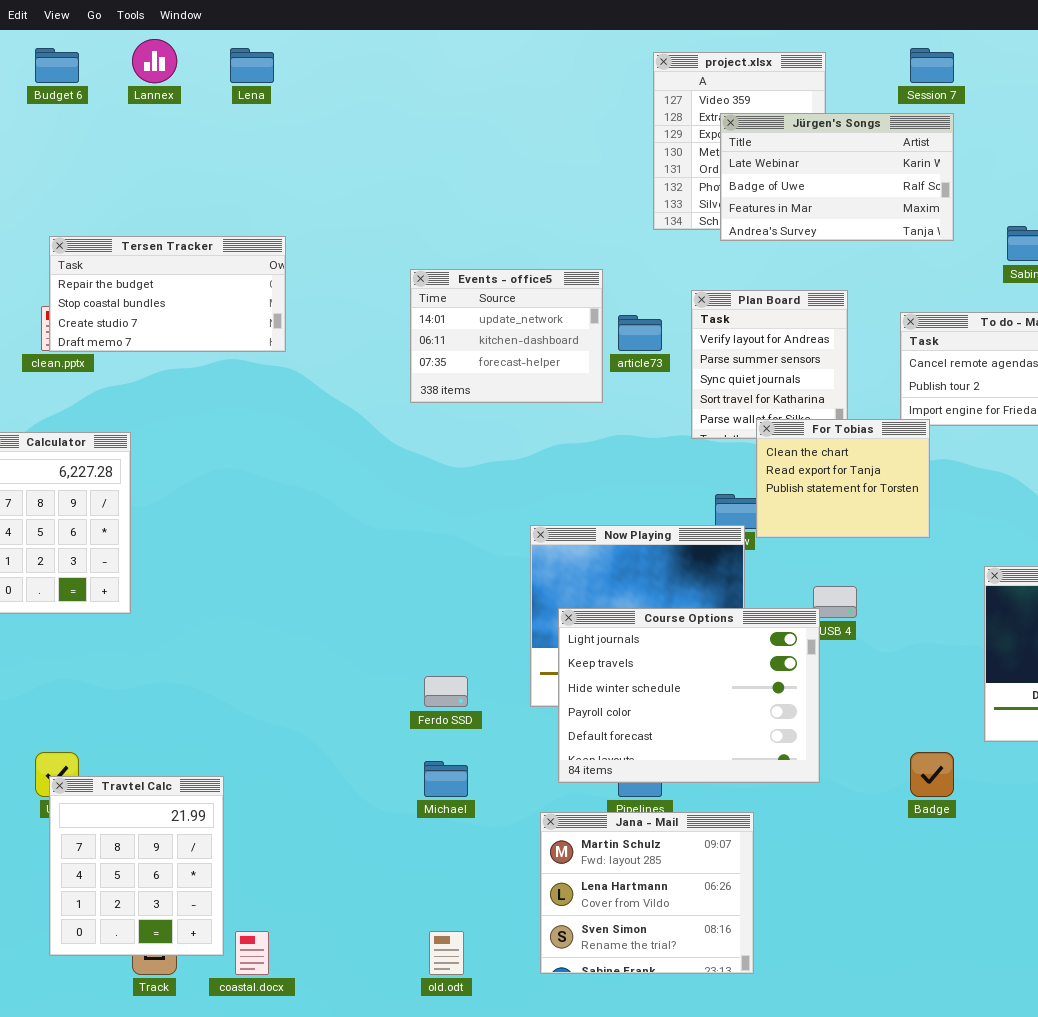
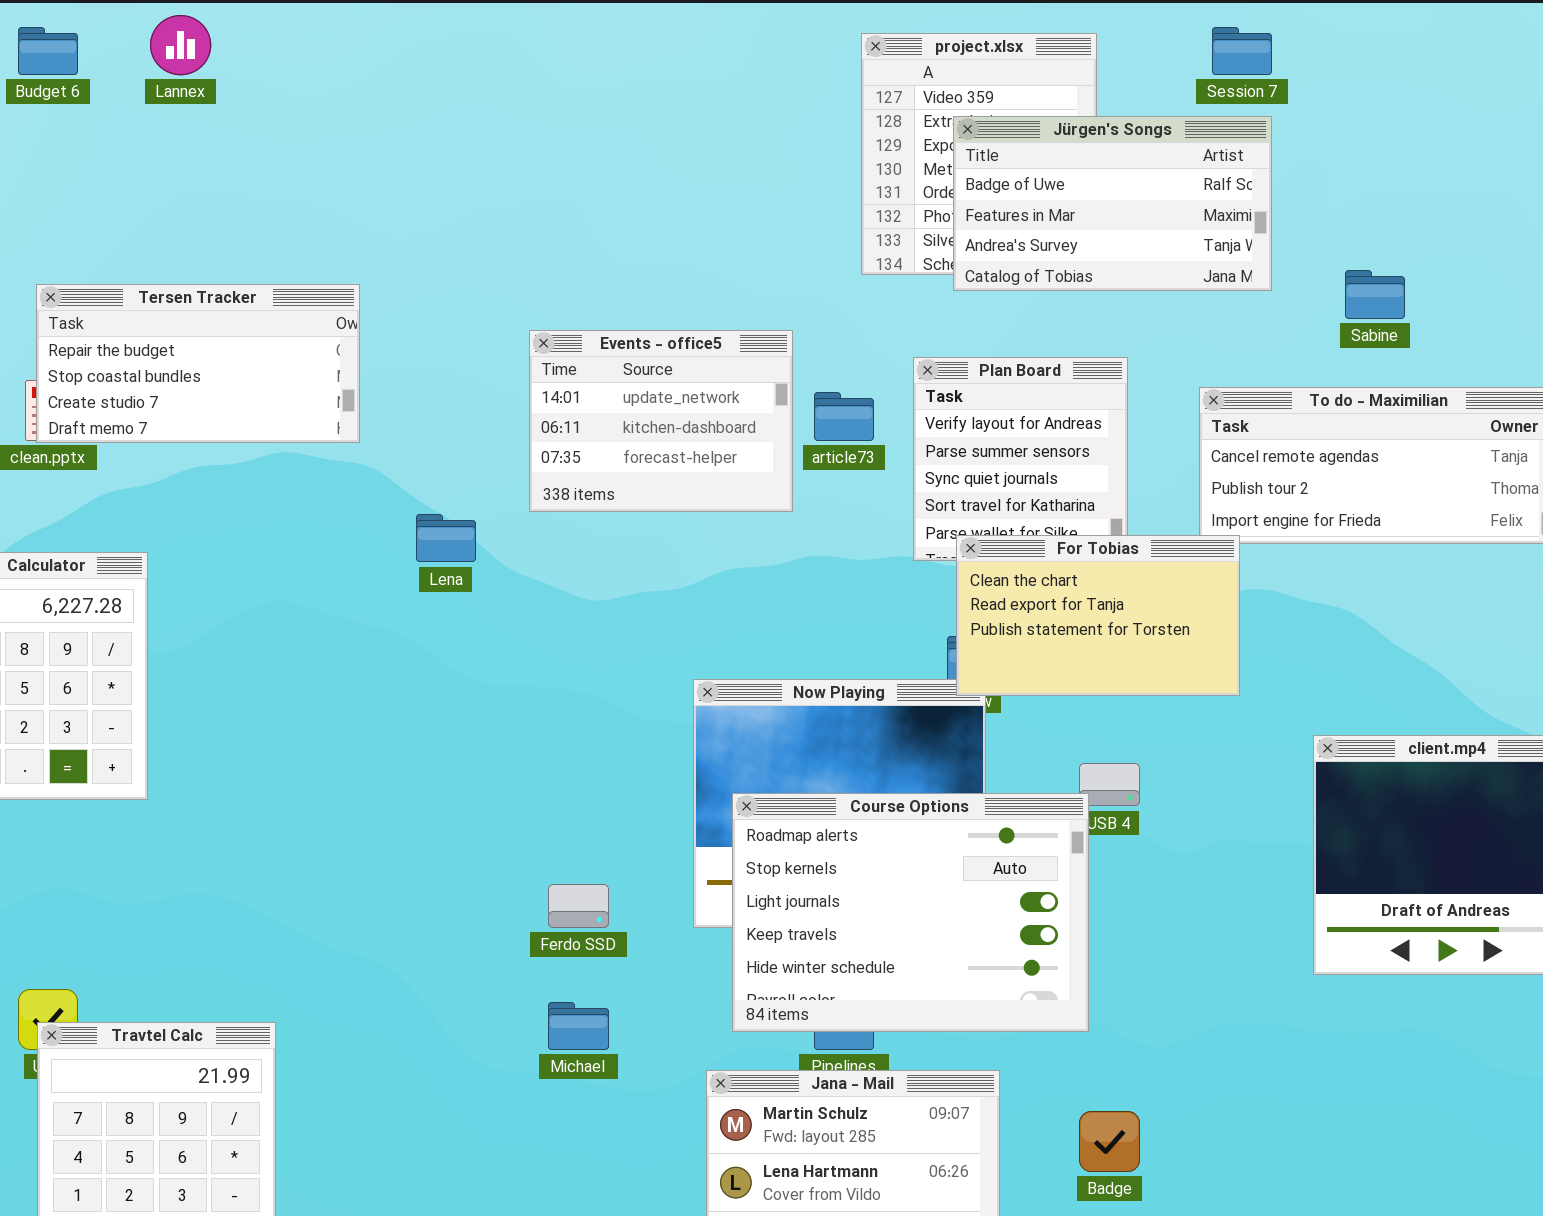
Lena: [230,48,274,83] -> [416,514,476,562], moved
Jürgen's Songs: [720,113,954,241] -> [953,116,1272,291], scrolled down 1 row
For Tobias: [756,419,930,538] -> [956,535,1240,696], resized
Course Options: [558,608,820,783] -> [732,793,1089,1032], scrolled up 2 rows
Badge: [910,752,954,797] -> [1079,1111,1140,1172], moved

